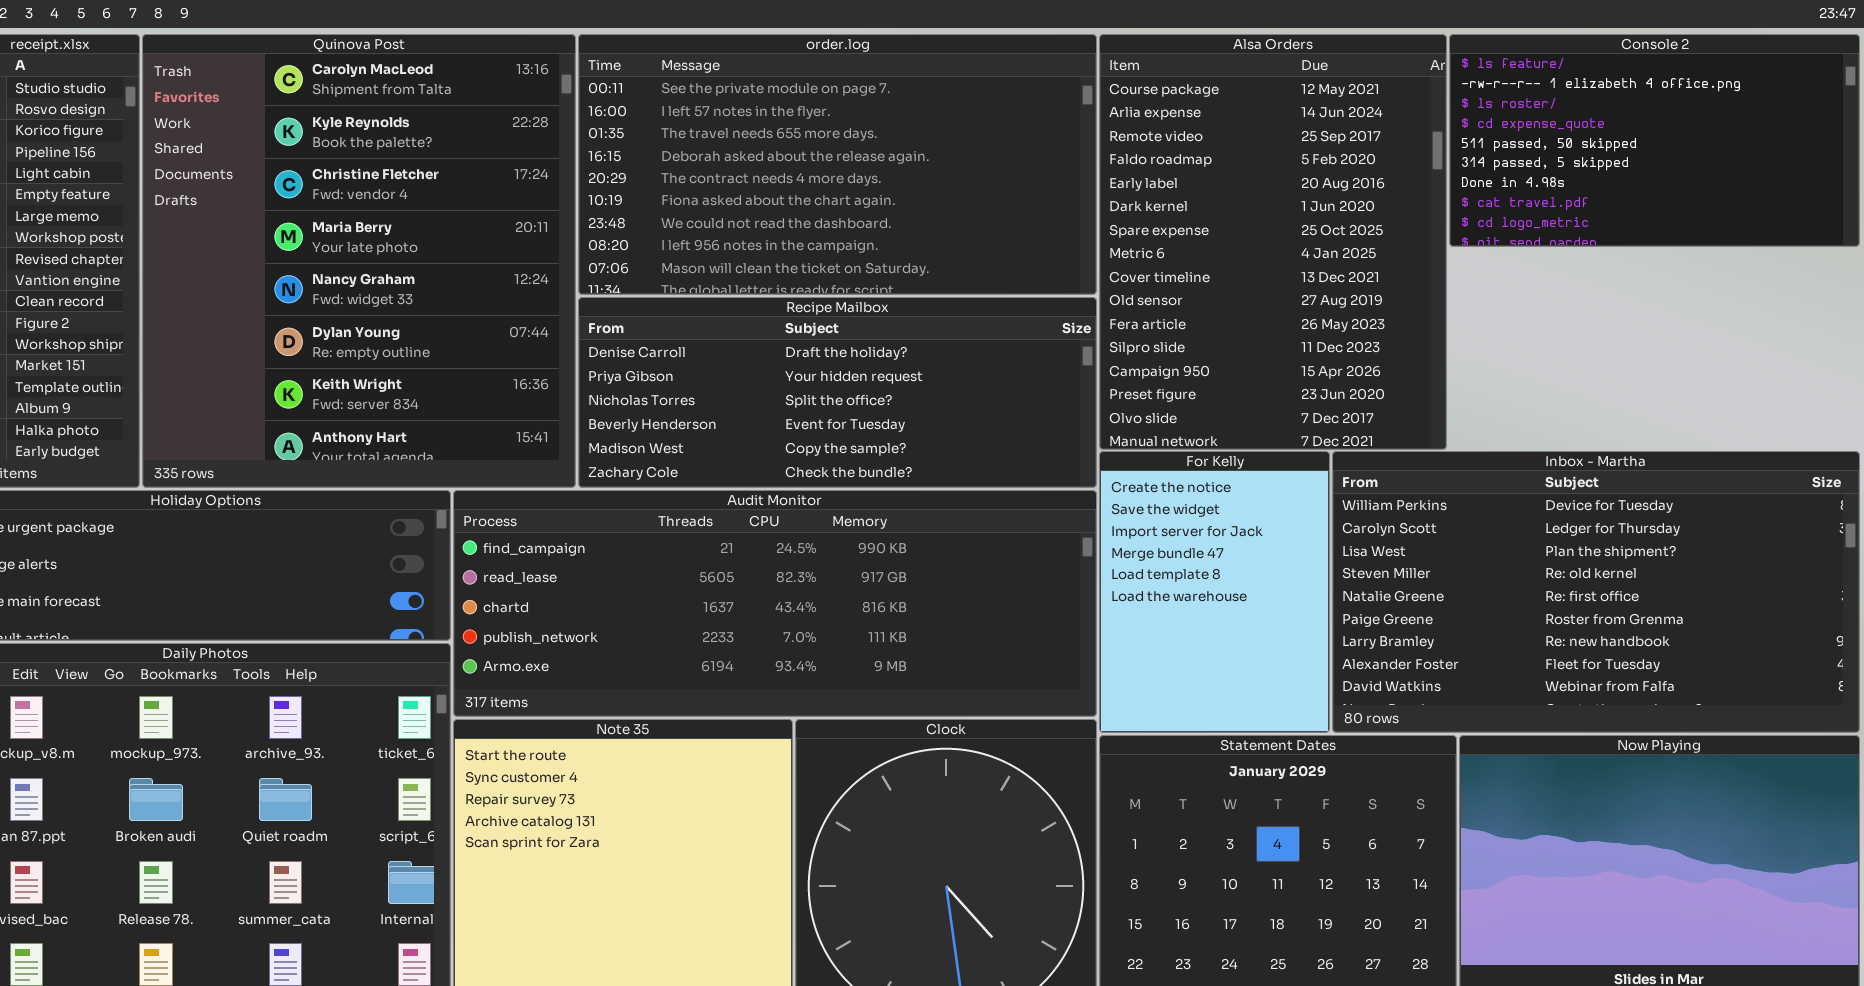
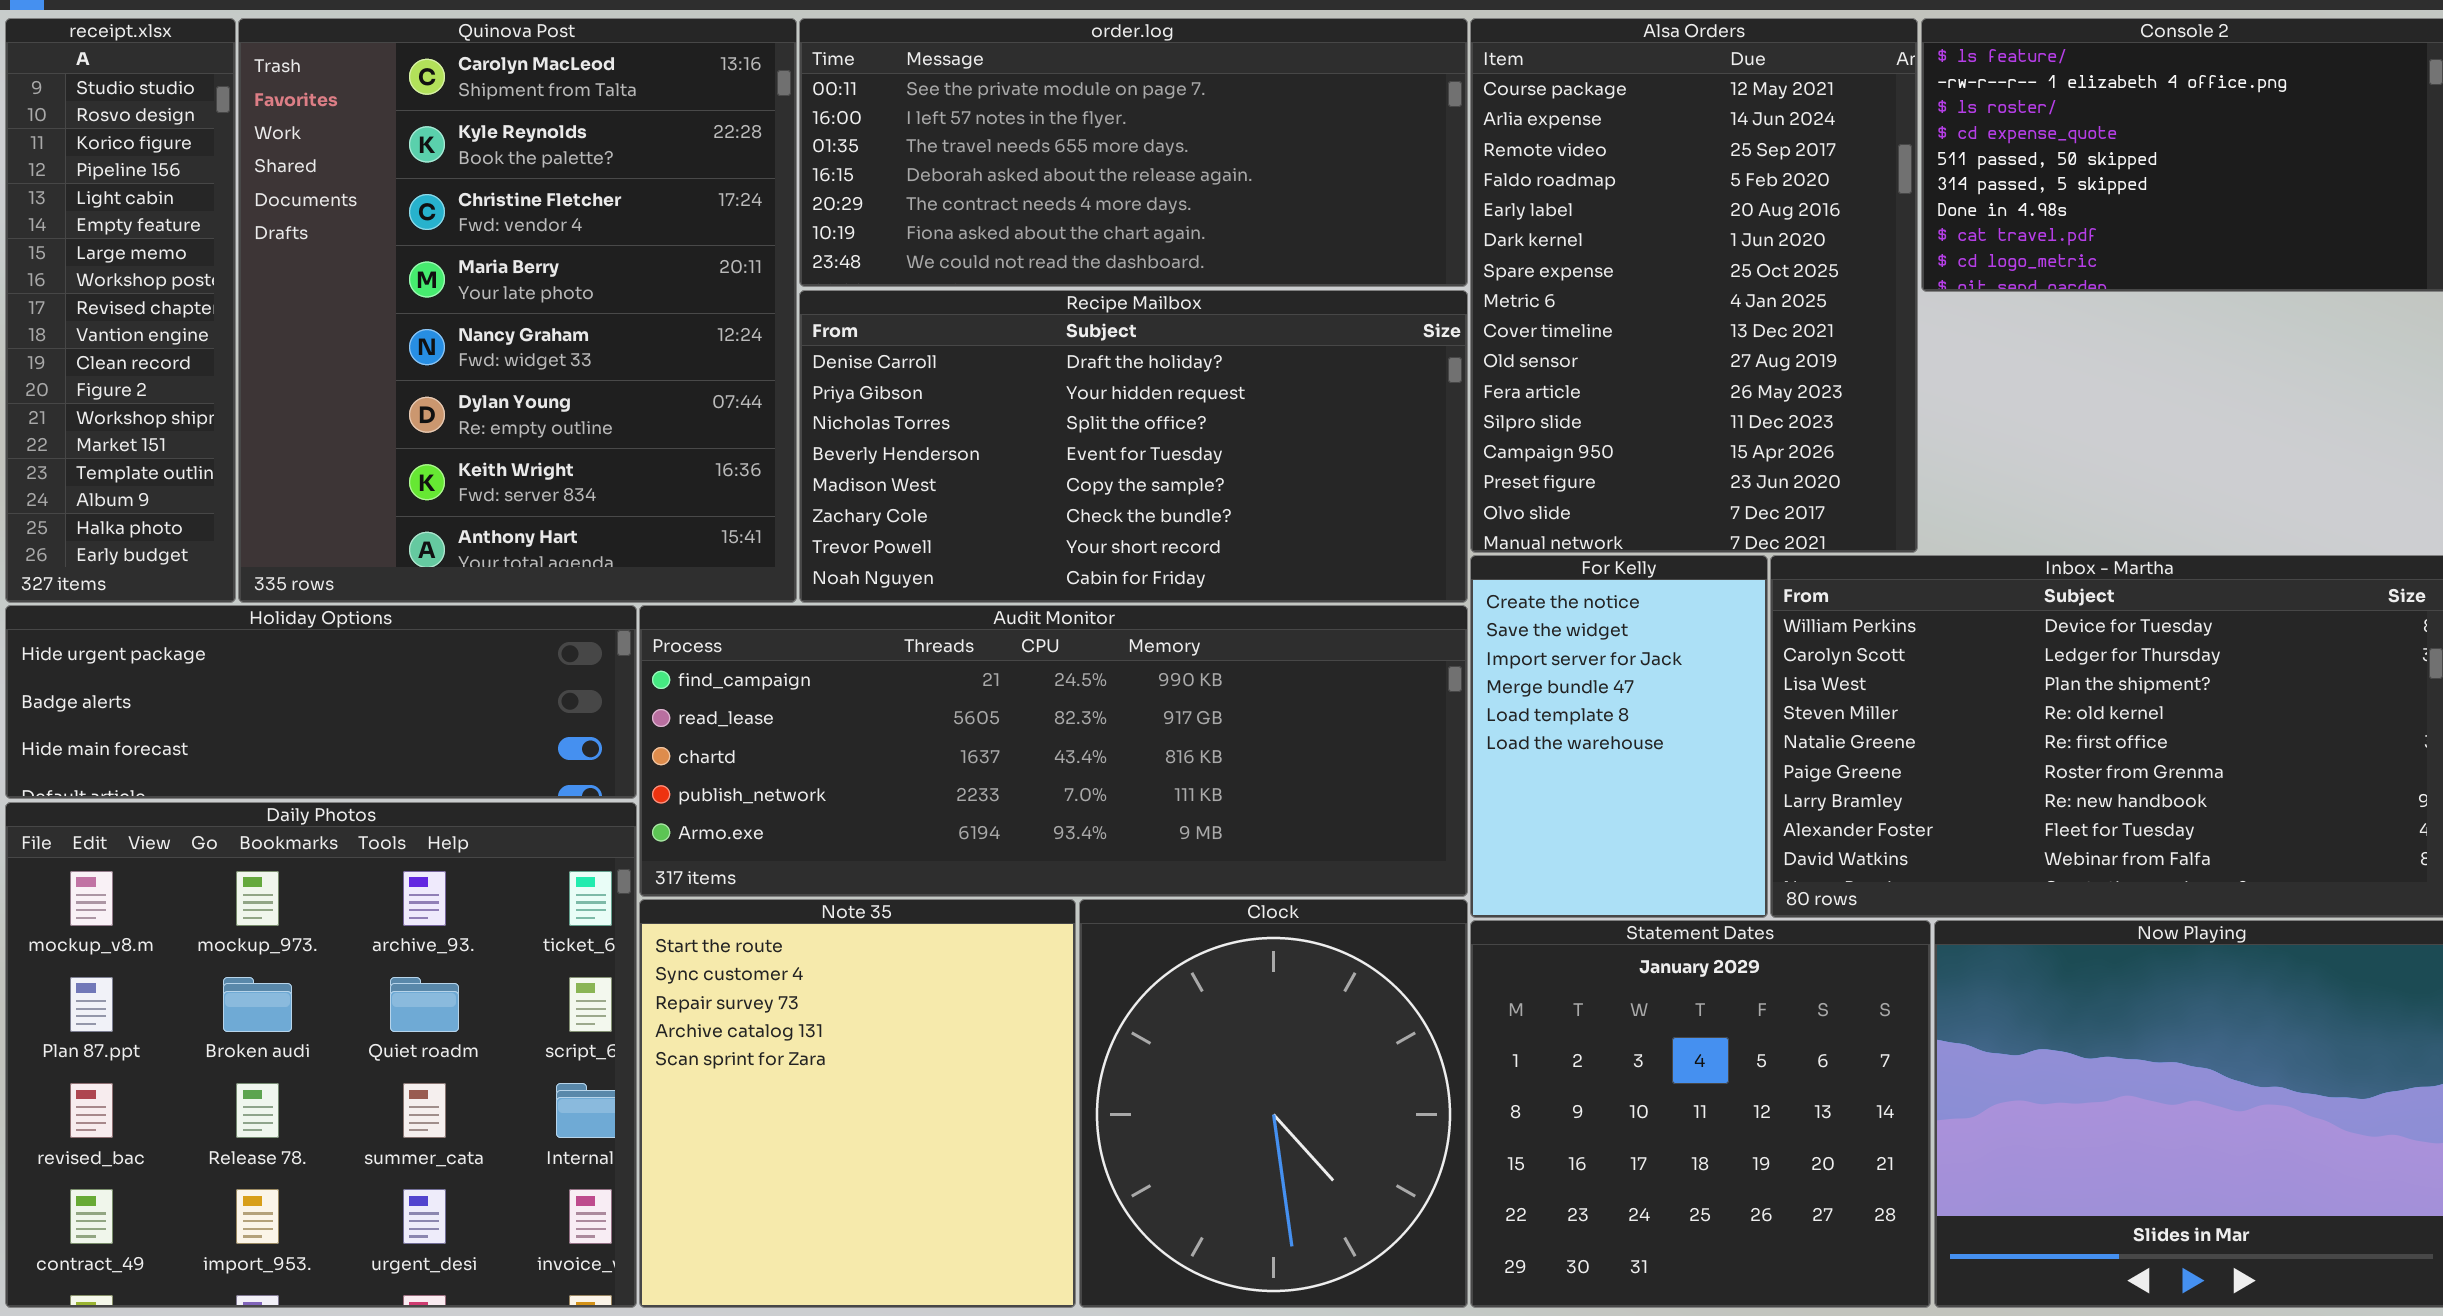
order.log: [578,34,1097,295] -> [799,18,1468,287], resized
Recipe Mailbox: [578,297,1097,488] -> [799,290,1468,603], resized

